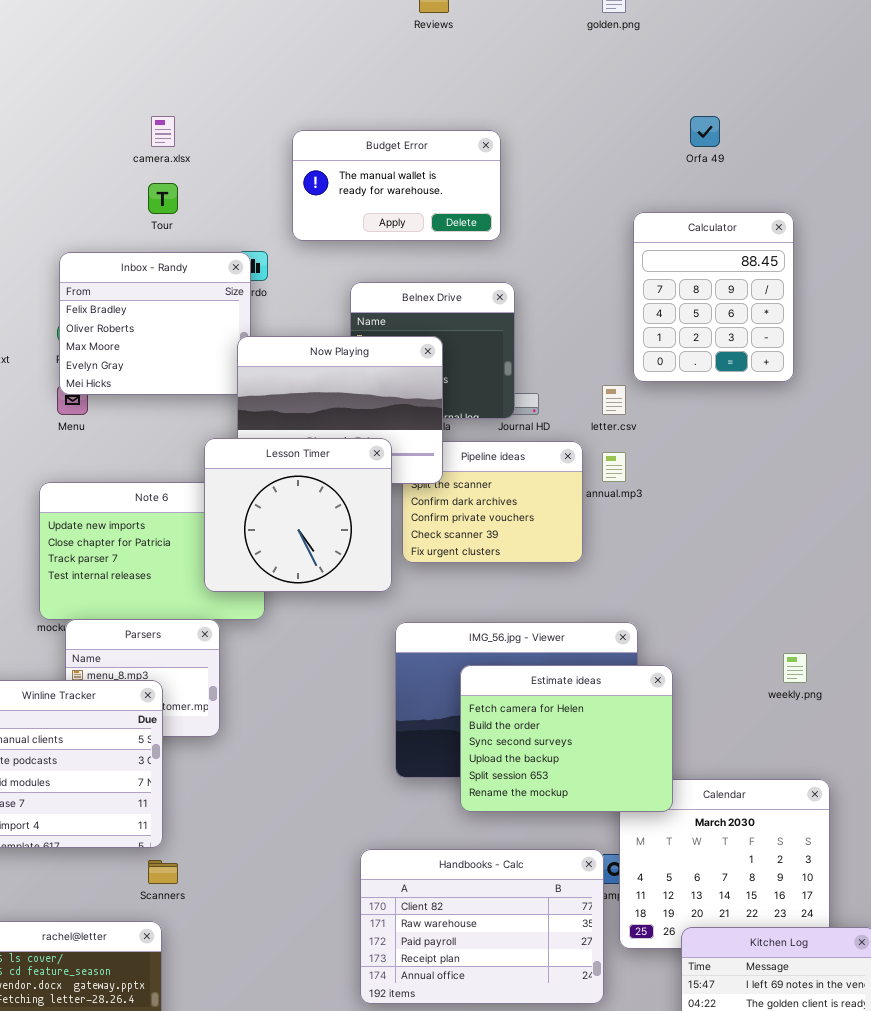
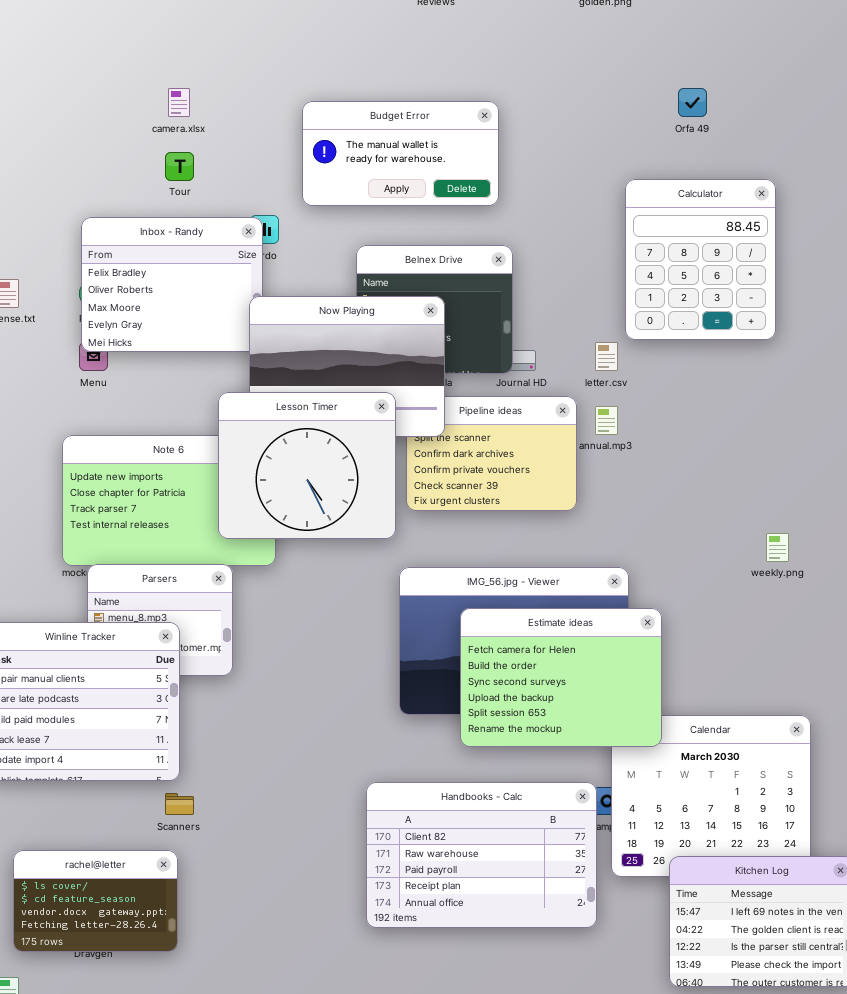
weekly.png: [783,653,807,683] -> [766,533,789,562], moved

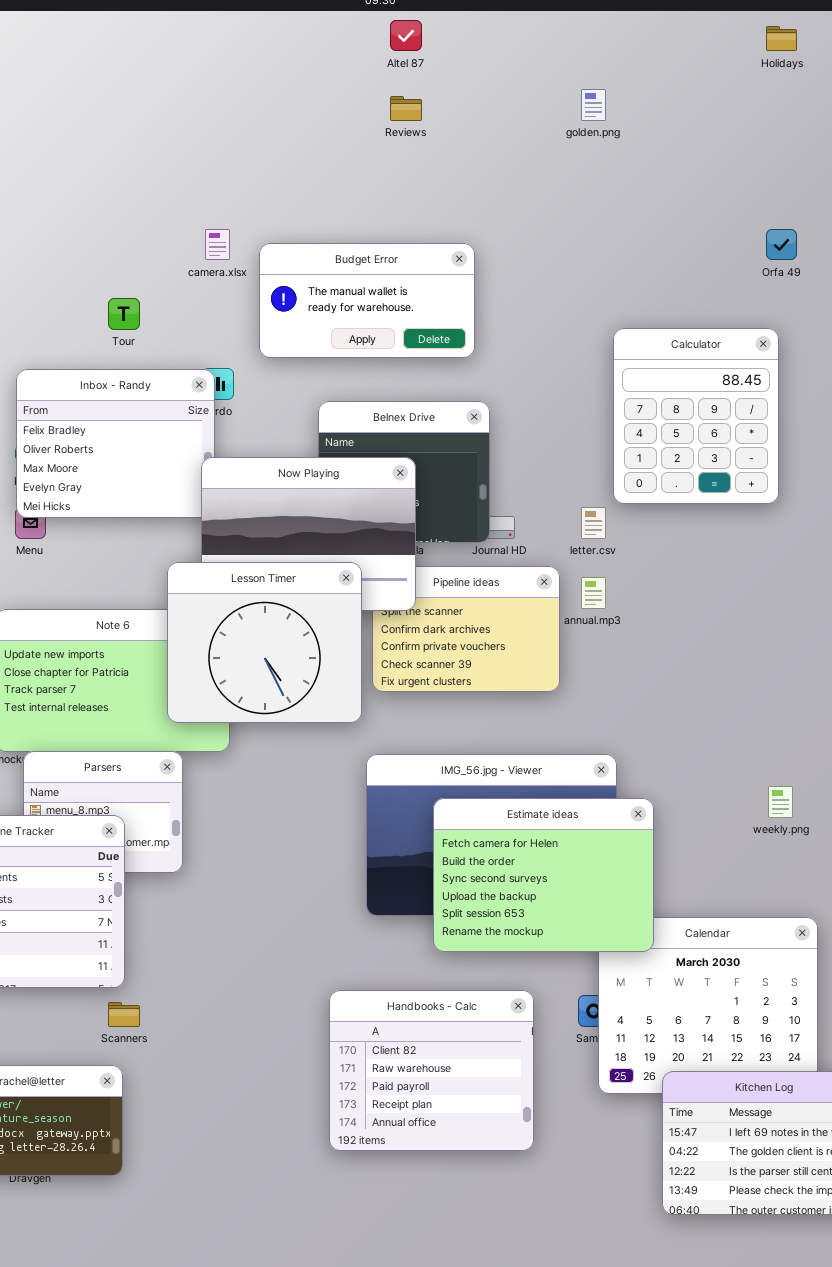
camera.xlsx: [168,88,190,117] -> [205,229,230,260], moved
Orfa 49: [678,88,707,117] -> [766,229,797,260], moved
weekly.png: [766,533,789,562] -> [768,786,793,818], moved
Handbooks - Calc: [366,782,597,928] -> [329,990,534,1151], resized

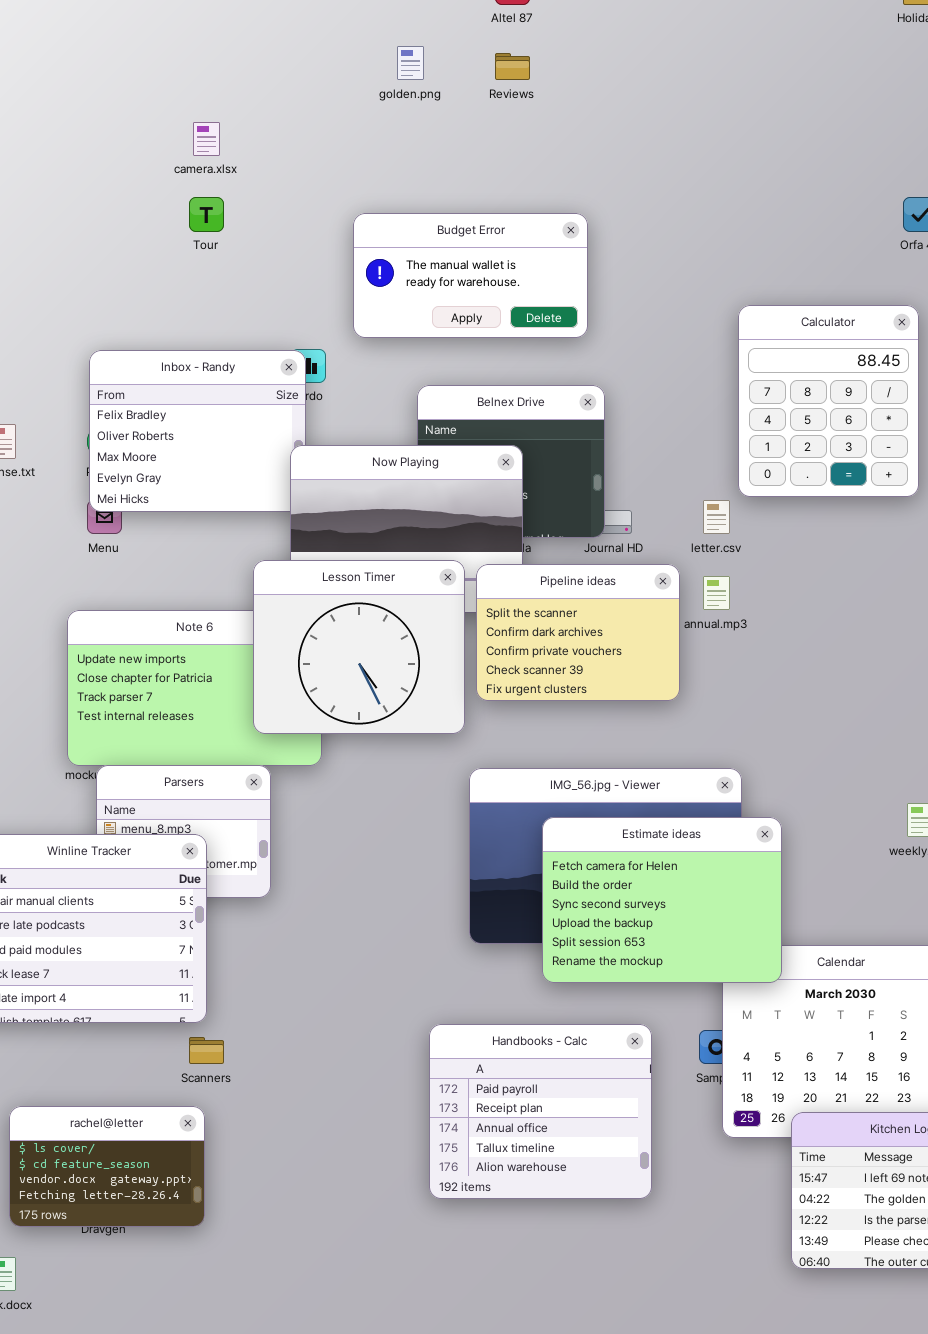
golden.png: [581,89,606,121] -> [397,46,424,80], moved
camera.xlsx: [205,229,230,260] -> [193,122,220,156], moved
Tour: [108,298,140,330] -> [189,197,224,232], moved
Pipeline ideas: [372,566,560,692] -> [476,564,680,701], raised
Handbooks - Calc: [329,990,534,1151] -> [429,1024,652,1199], scrolled down 2 rows

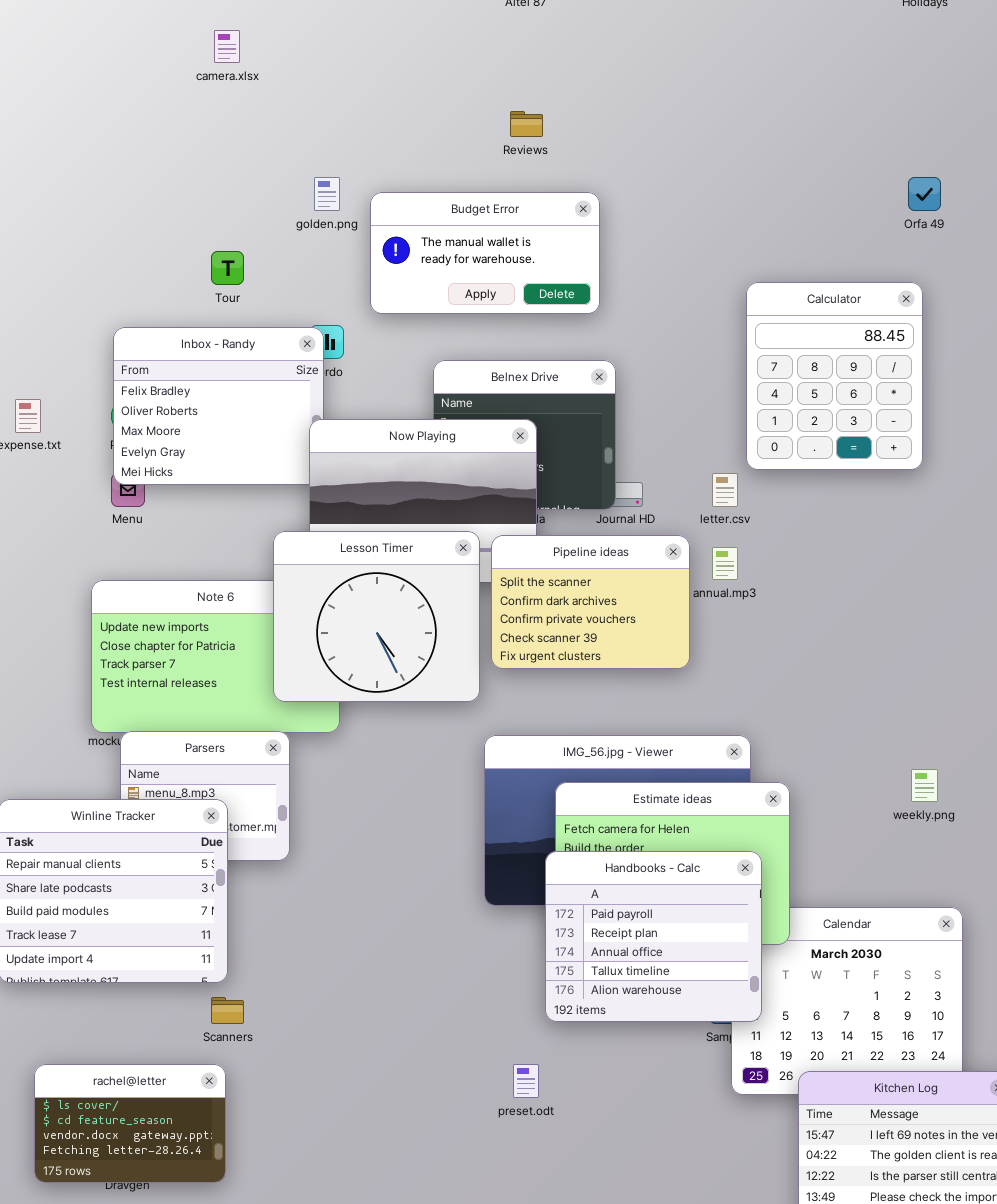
golden.png: [397,46,424,80] -> [314,177,340,211], moved
Reviews: [495,53,530,80] -> [510,111,543,137], moved
camera.xlsx: [193,122,220,156] -> [214,30,240,63], moved
Tour: [189,197,224,232] -> [211,251,244,285], moved
Handbooks - Calc: [429,1024,652,1199] -> [545,851,762,1022], moved

